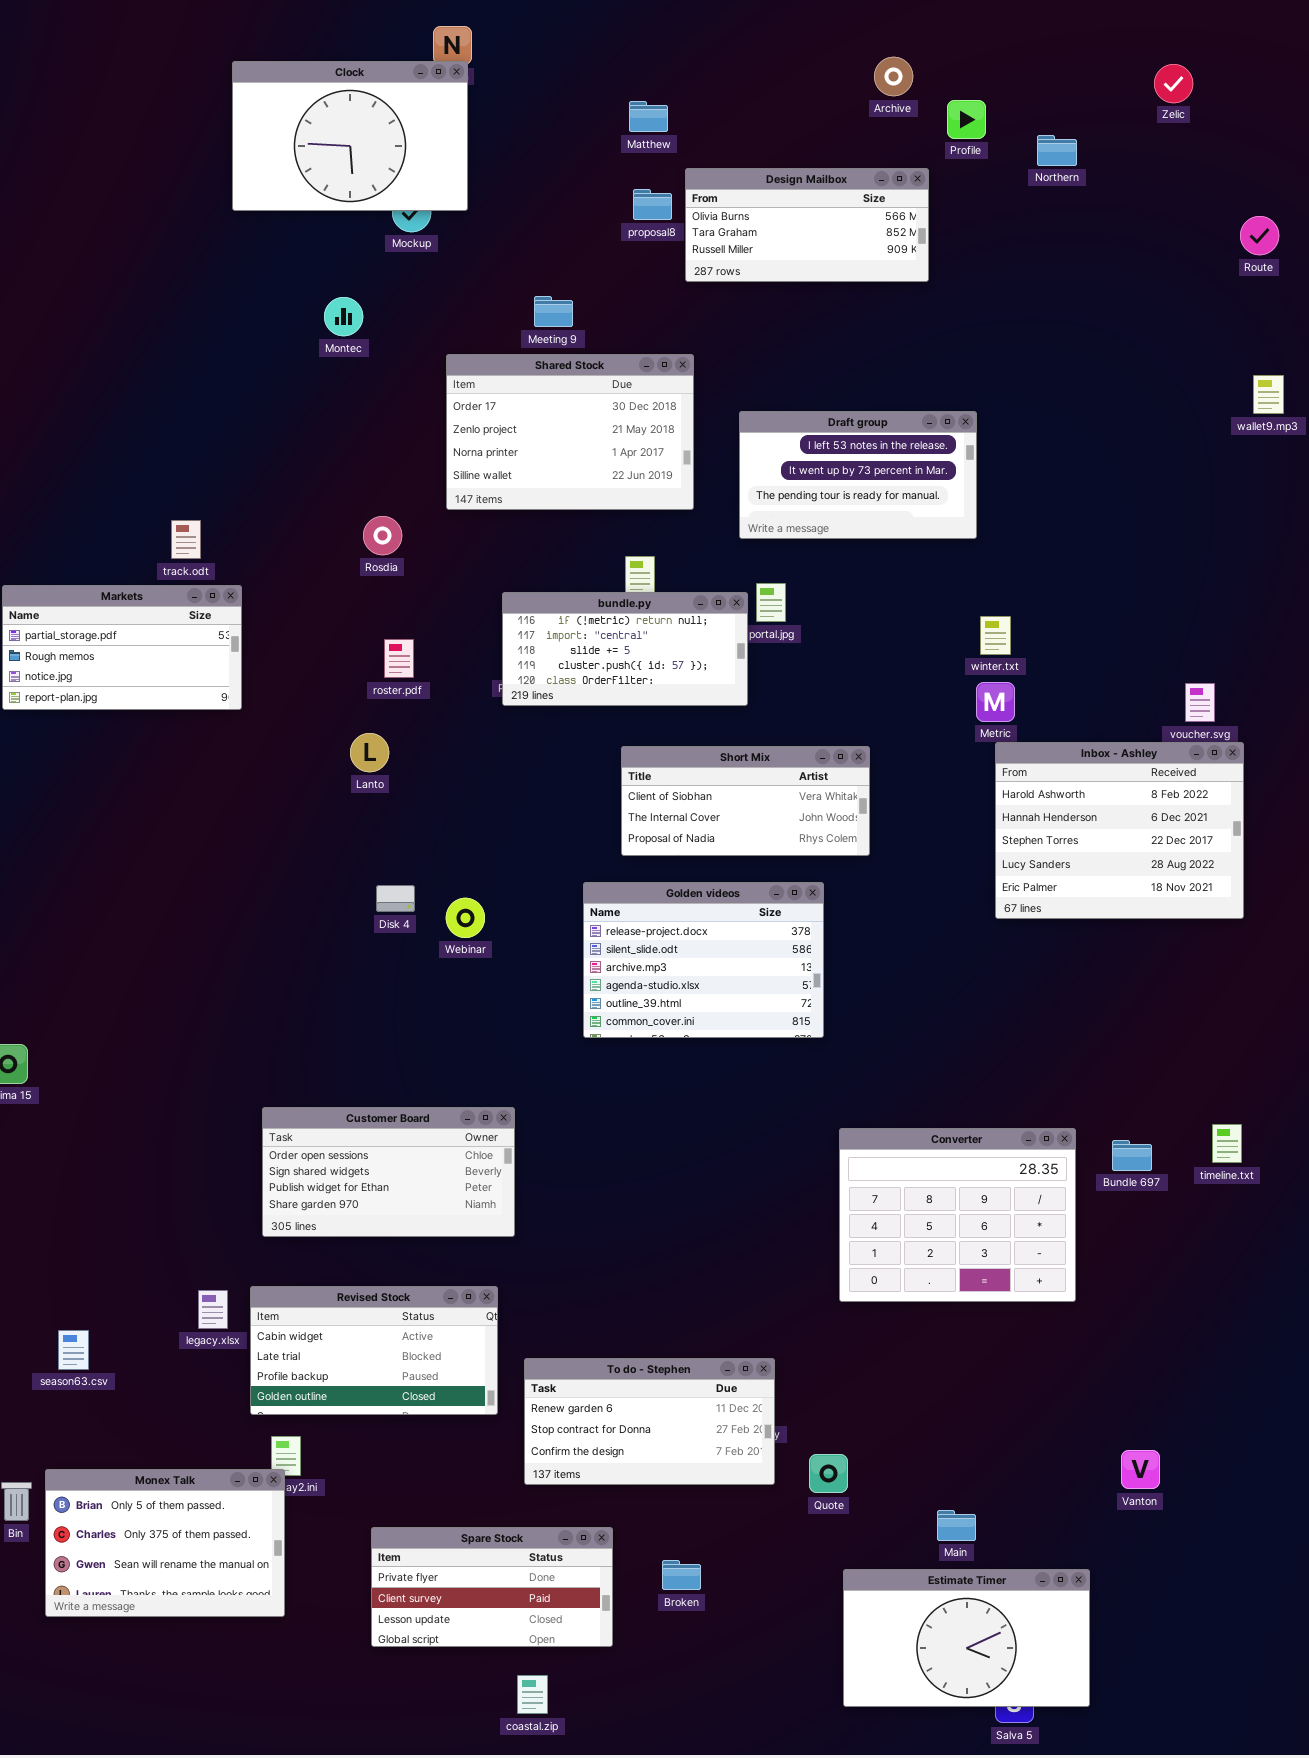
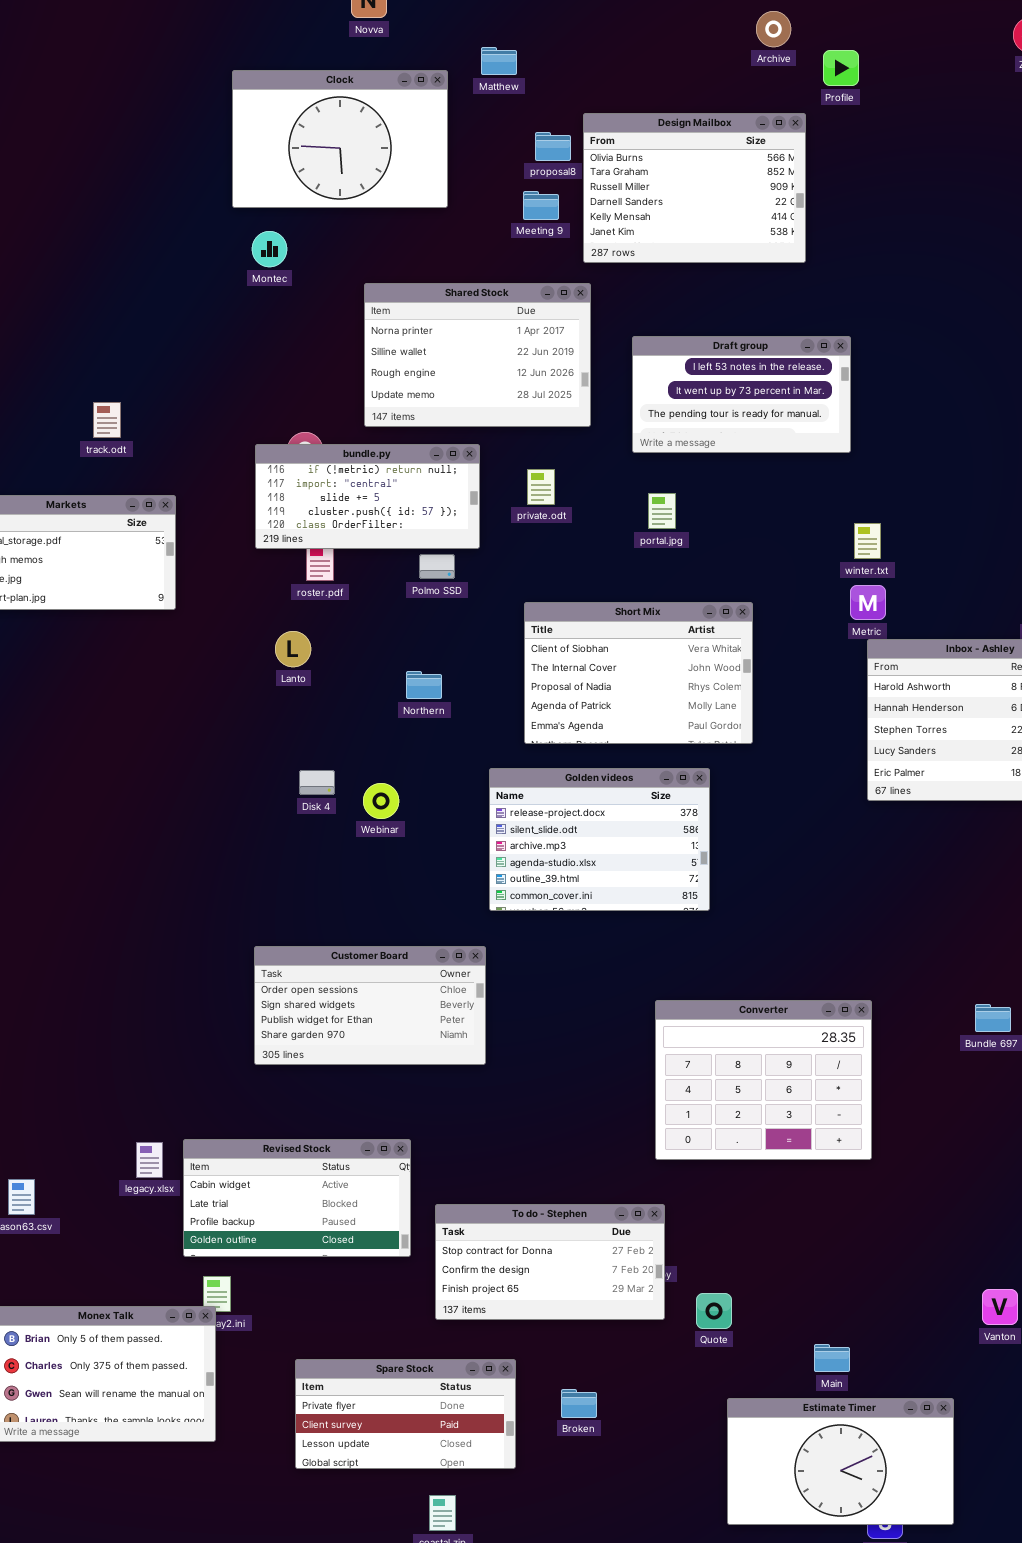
Clock: [232,61,468,211] -> [232,70,448,208], moved
Matthew: [629,101,668,132] -> [481,47,517,75], moved
Northern: [1037,135,1077,166] -> [406,671,442,699], moved
Design Mailbox: [685,168,929,282] -> [583,113,806,263], resized
Meeting 9: [534,296,573,327] -> [523,191,559,220], moved
Shared Stock: [446,354,694,510] -> [364,283,591,427], scrolled down 2 rows
track.odt: [171,520,201,559] -> [93,402,121,438], moved
bundle.py: [502,592,748,706] -> [255,444,480,549], moved
Short Mix: [621,746,870,856] -> [524,602,753,744], resized
Customer Board: [262,1107,515,1237] -> [254,946,486,1065], moved
Converter: [839,1128,1076,1302] -> [655,1000,872,1160], moved
To do - Stephen: [524,1358,775,1485] -> [435,1204,665,1320], scrolled down 1 row

